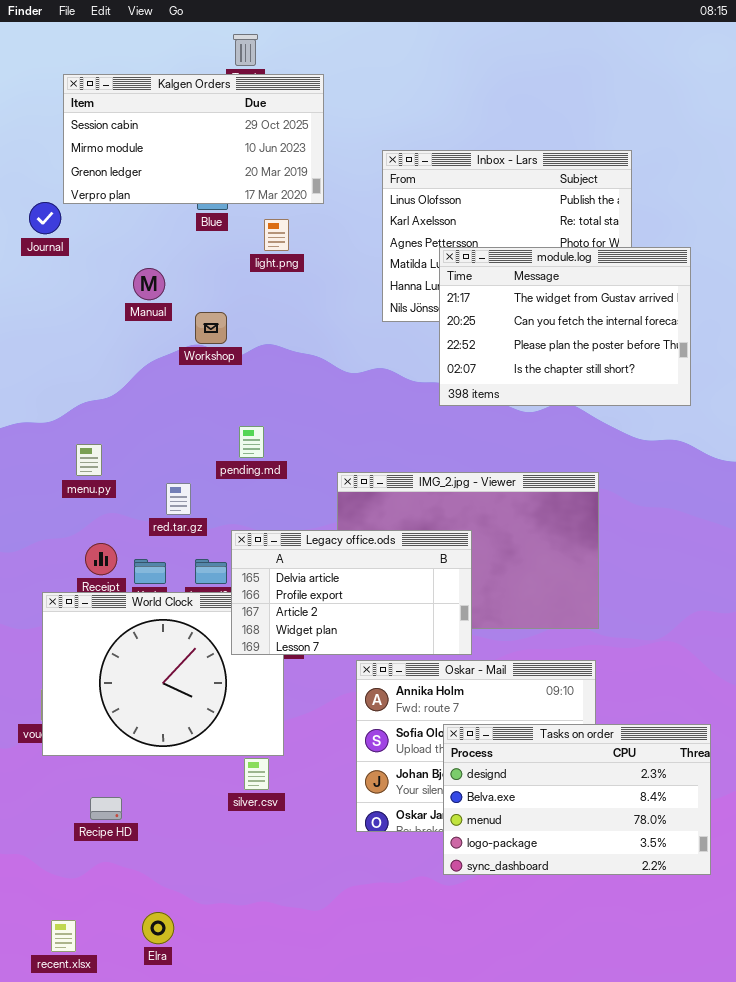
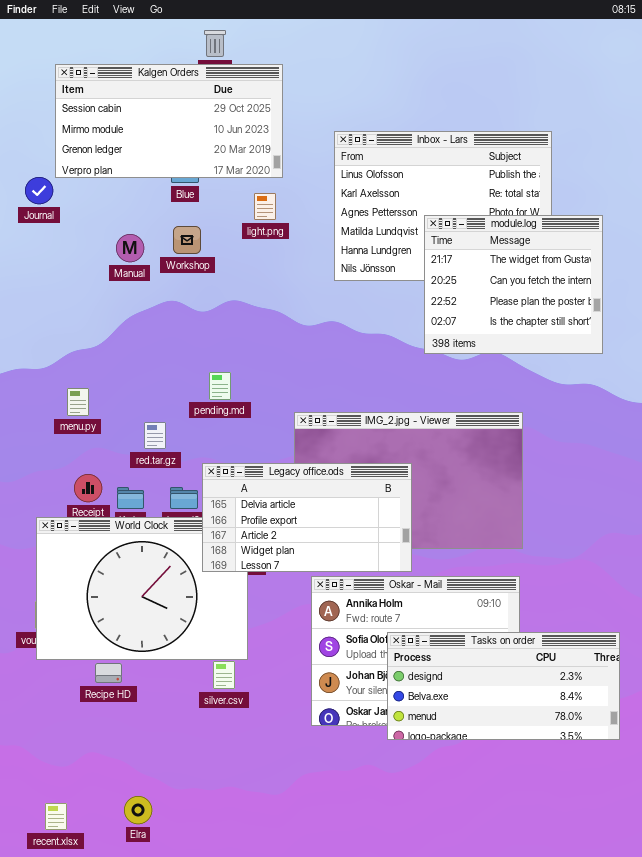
light.png: [264,219,289,251] -> [254,193,276,220], moved
module.log: [439,247,691,406] -> [424,215,603,354], resized
Workshop: [195,312,227,344] -> [173,226,201,254], moved
Tasks on order: [443,724,711,875] -> [387,632,620,740], resized
Recipe HD: [90,797,122,820] -> [95,663,122,683], moved

